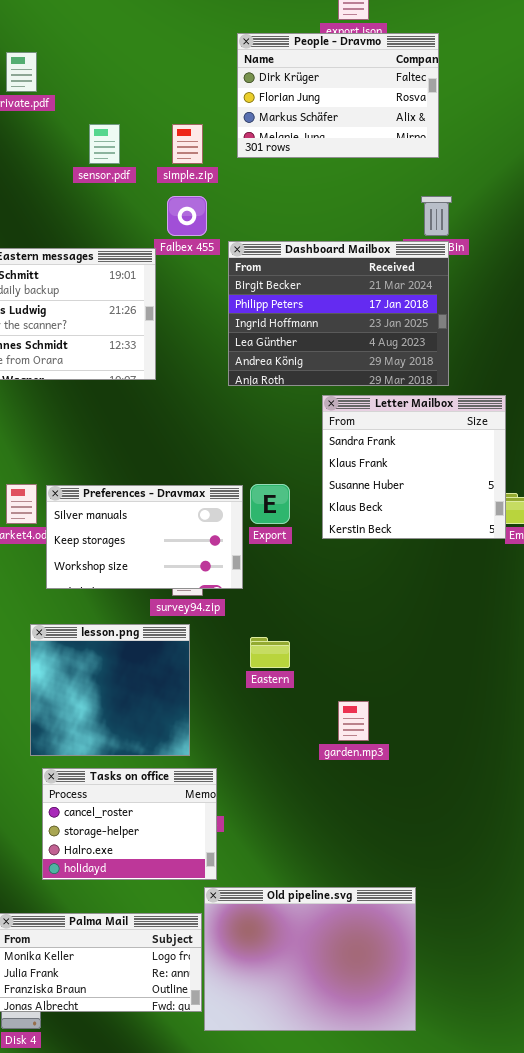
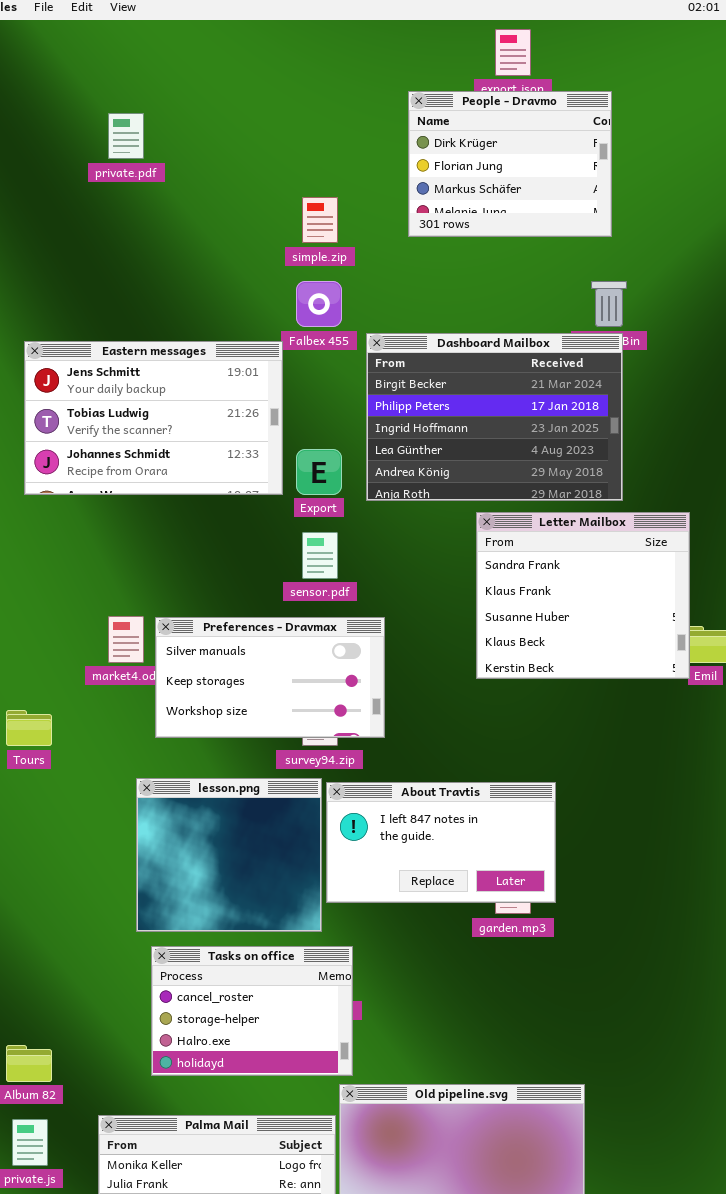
People - Dravmo: [237,33,439,158] -> [408,91,612,237], resized
sensor.pdf: [89,124,120,164] -> [302,532,338,579], moved
Export: [250,484,290,524] -> [296,449,342,495], moved
About Travtis: none -> [326,782,556,903], opened

